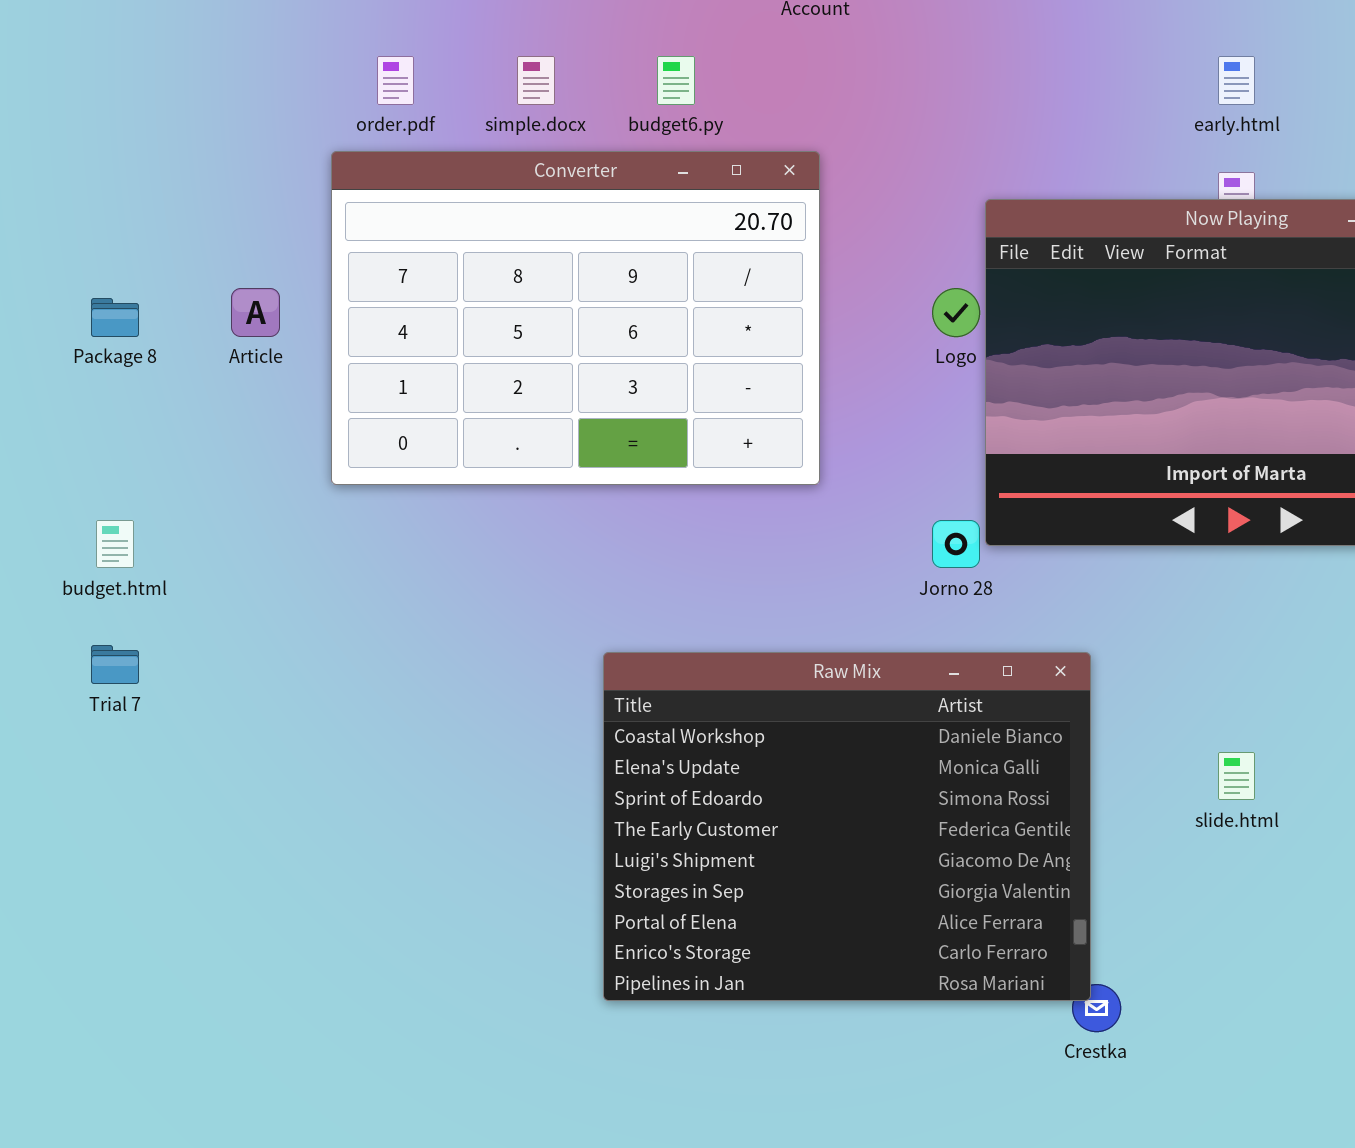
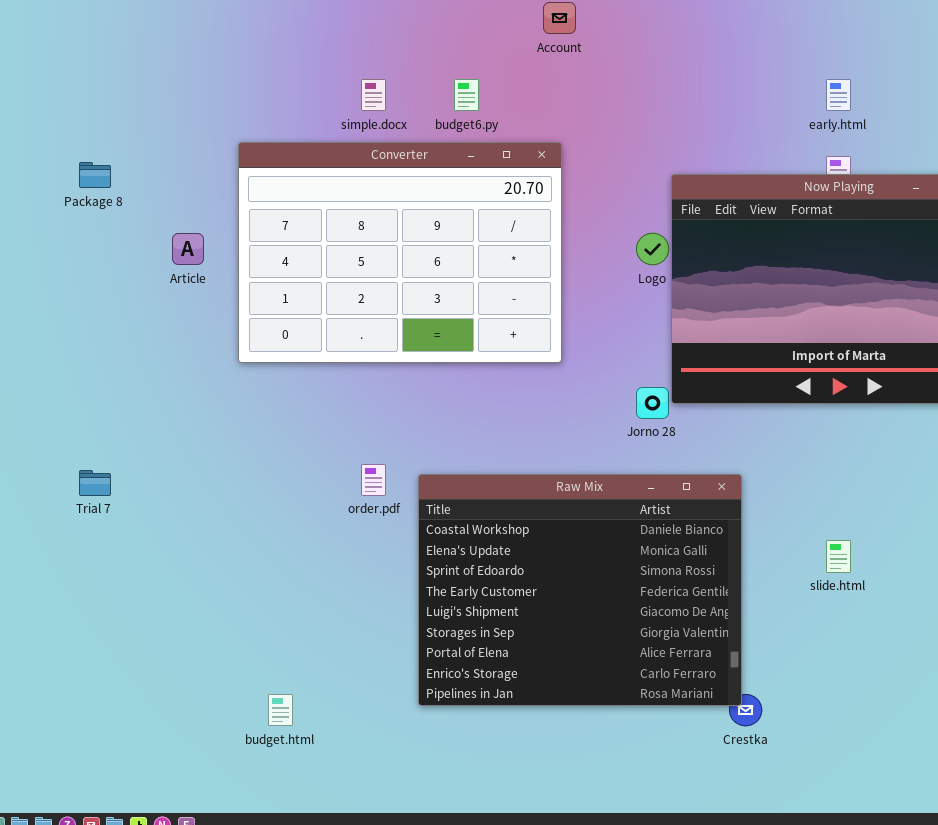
order.pdf: [377,56,414,105] -> [361,464,386,496], moved
Package 8: [91,298,139,337] -> [79,162,111,188], moved
budget.html: [96,520,134,568] -> [268,694,293,726], moved

